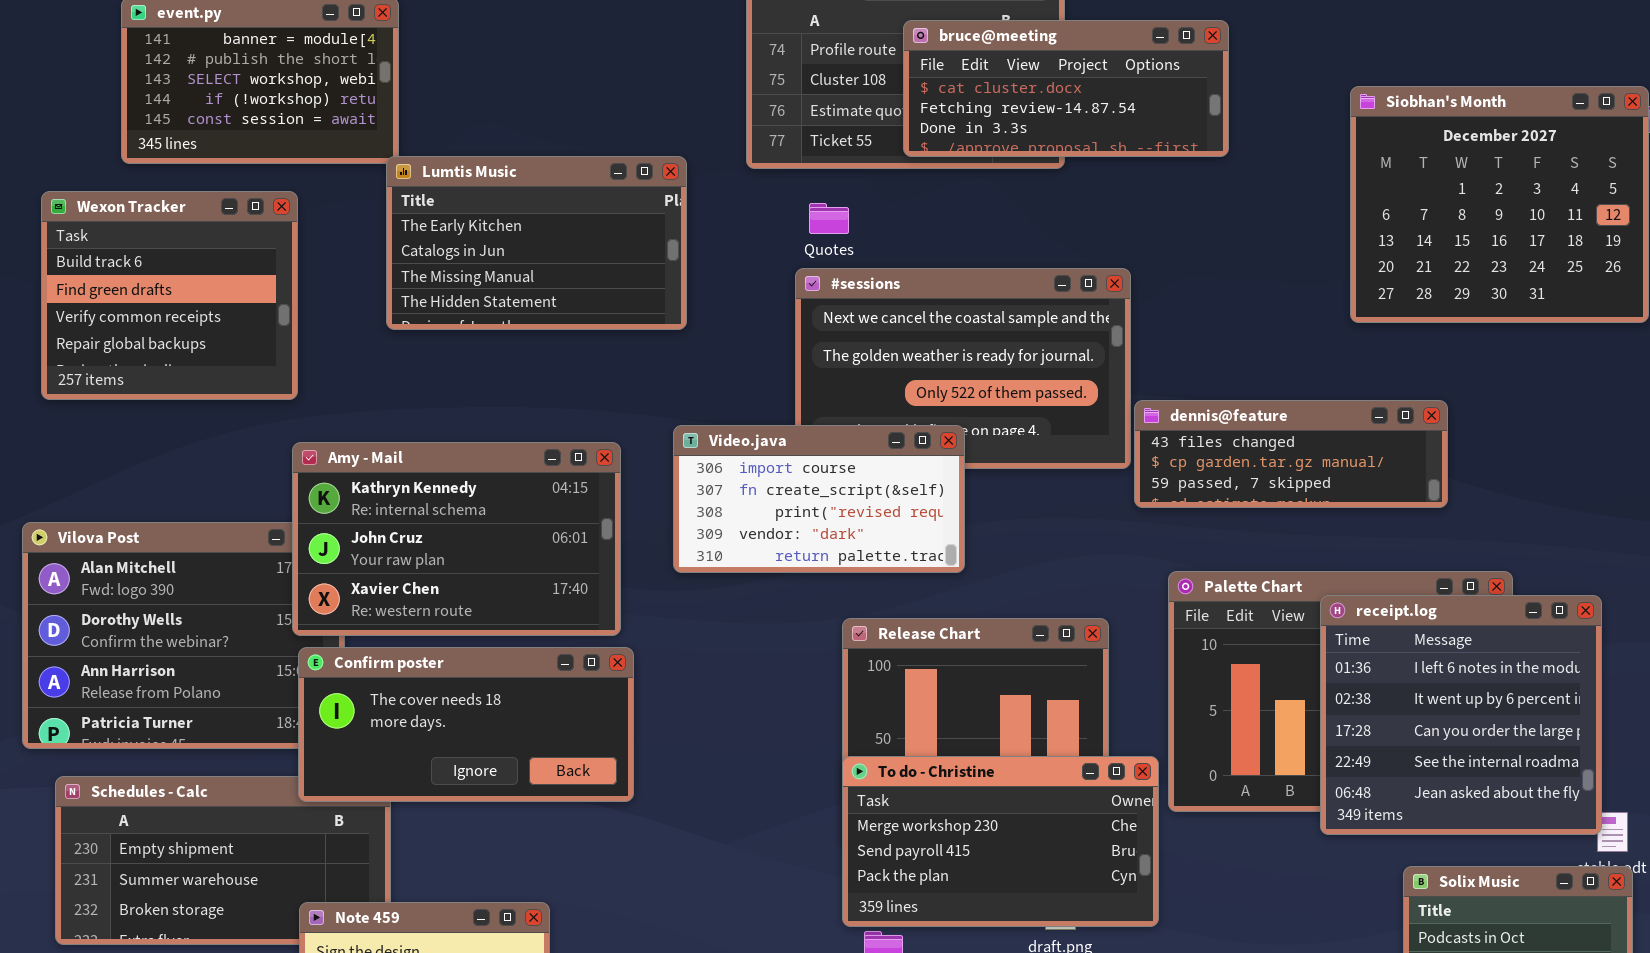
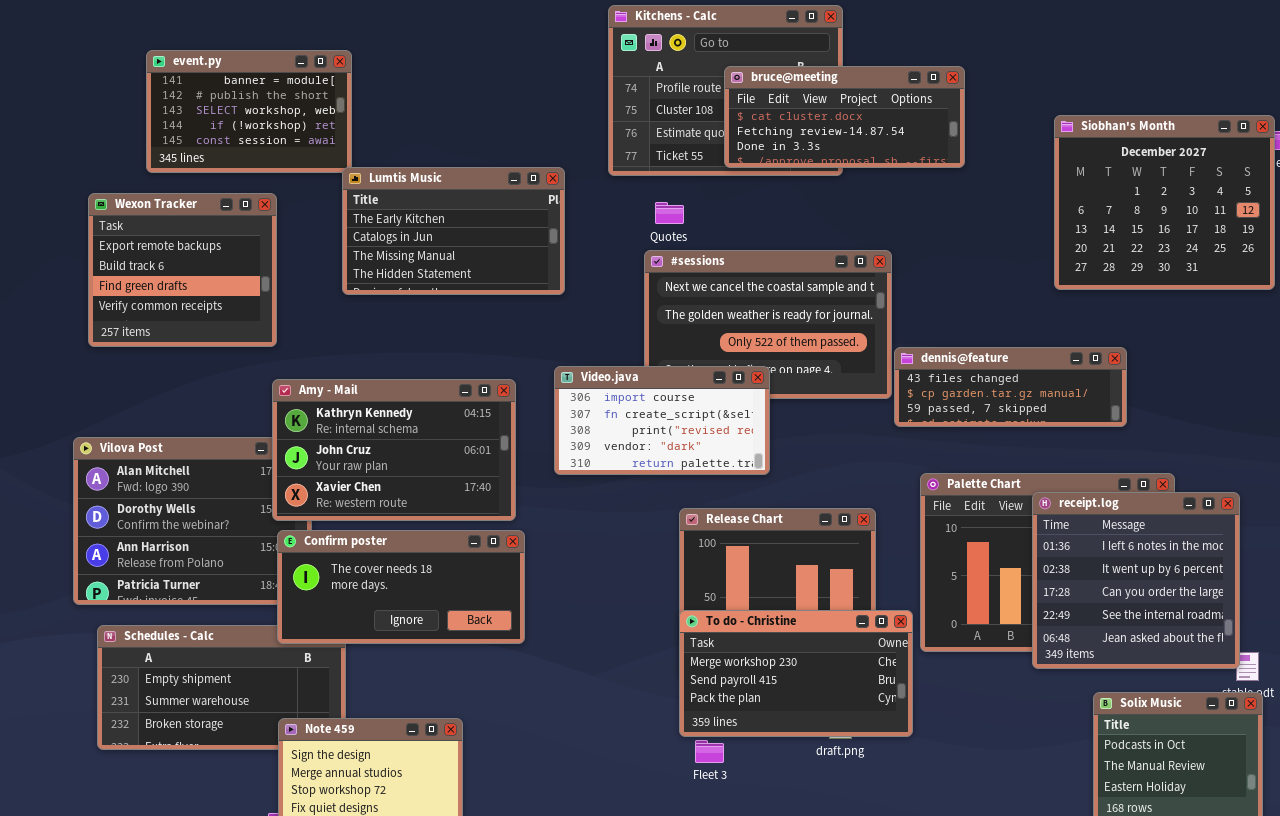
Wexon Tracker: [41,191,298,400] -> [88,193,277,347], scrolled up 1 row

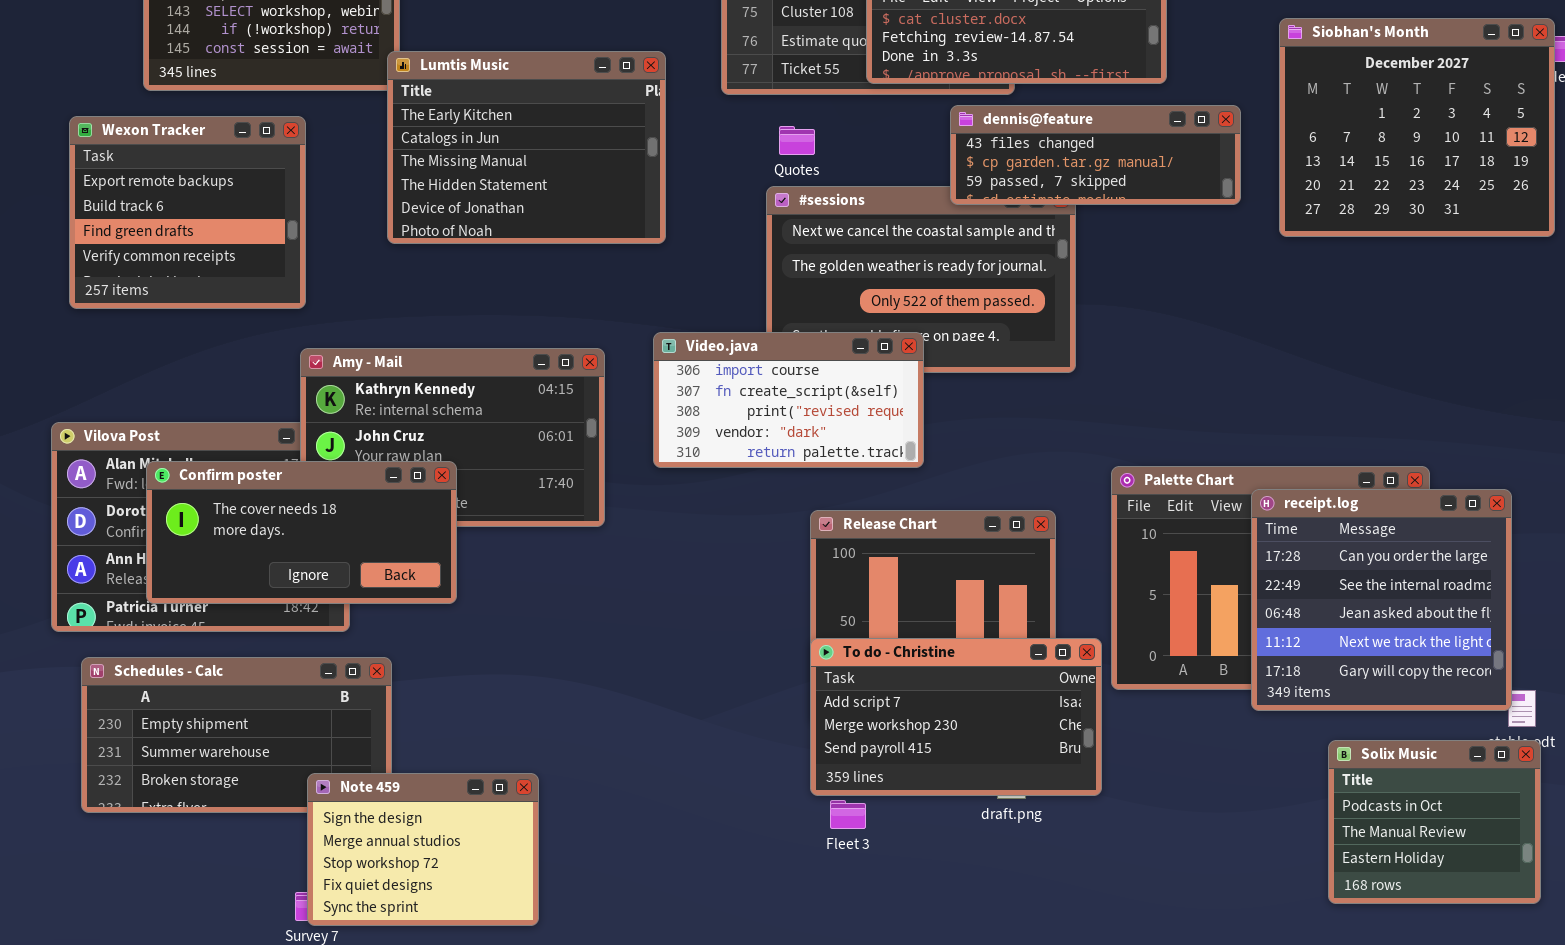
Lumtis Music: [342,167,565,295] -> [387,51,666,244], resized
dennis@feature: [894,347,1127,427] -> [950,105,1241,205], moved
receipt.log: [1032,492,1240,669] -> [1251,489,1512,711], scrolled down 2 rows
Confirm poster: [277,530,525,644] -> [146,461,457,604], moved
To do - Christine: [679,610,913,737] -> [810,638,1102,796], scrolled up 1 row

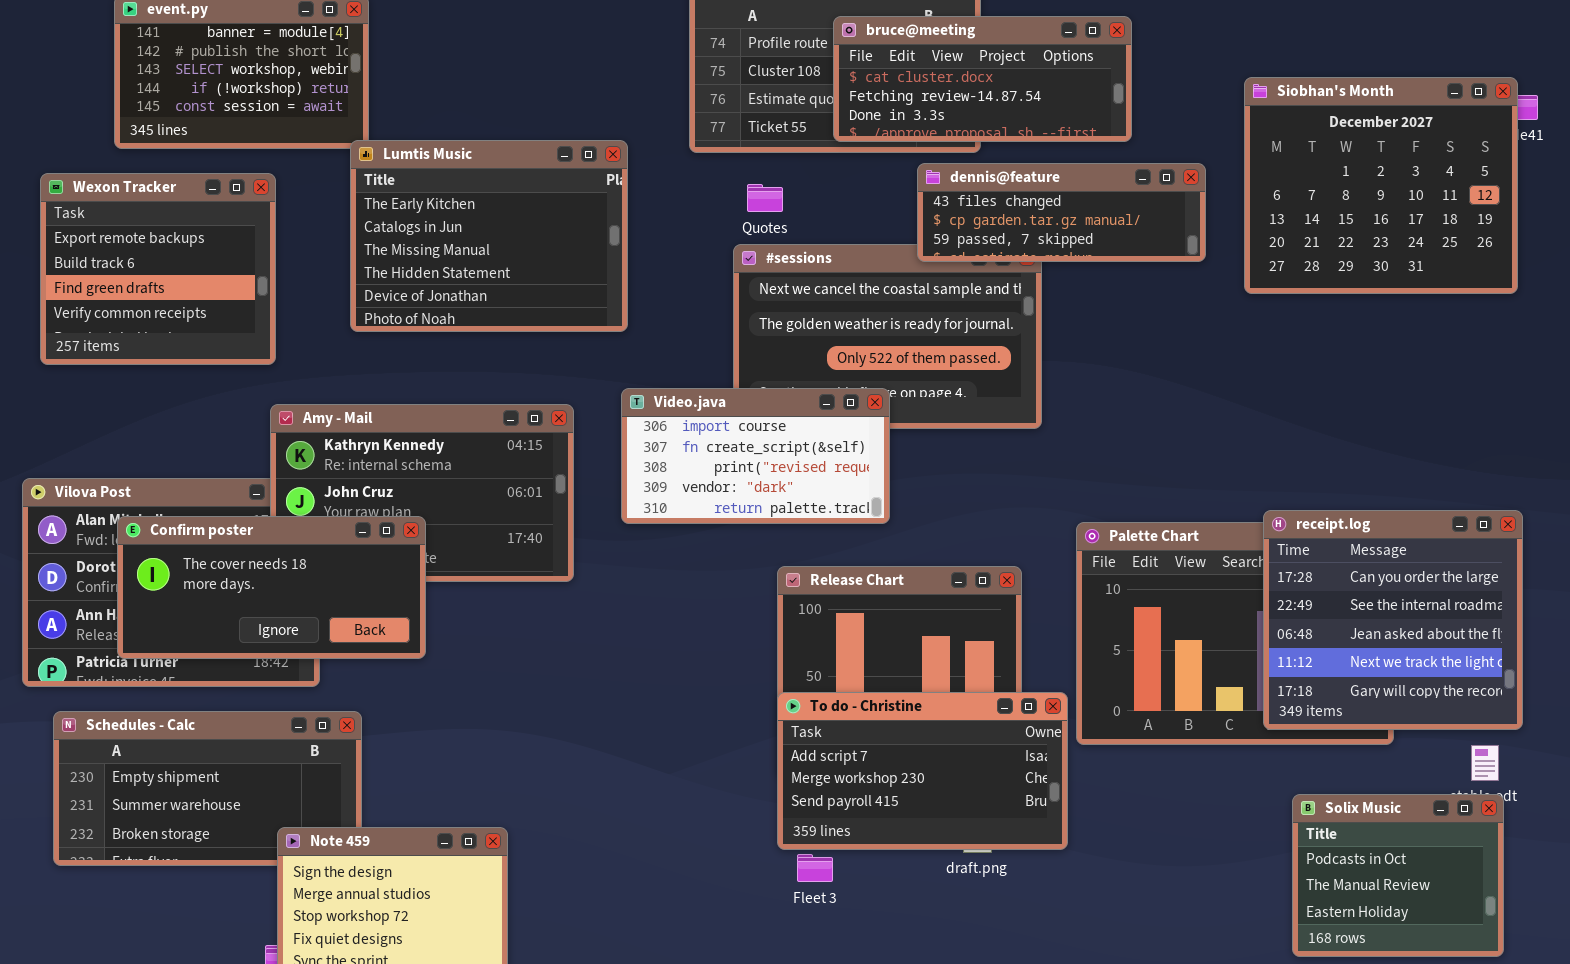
Lumtis Music: [387,51,666,244] -> [350,140,628,332], moved
receipt.log: [1251,489,1512,711] -> [1263,510,1523,730], moved

